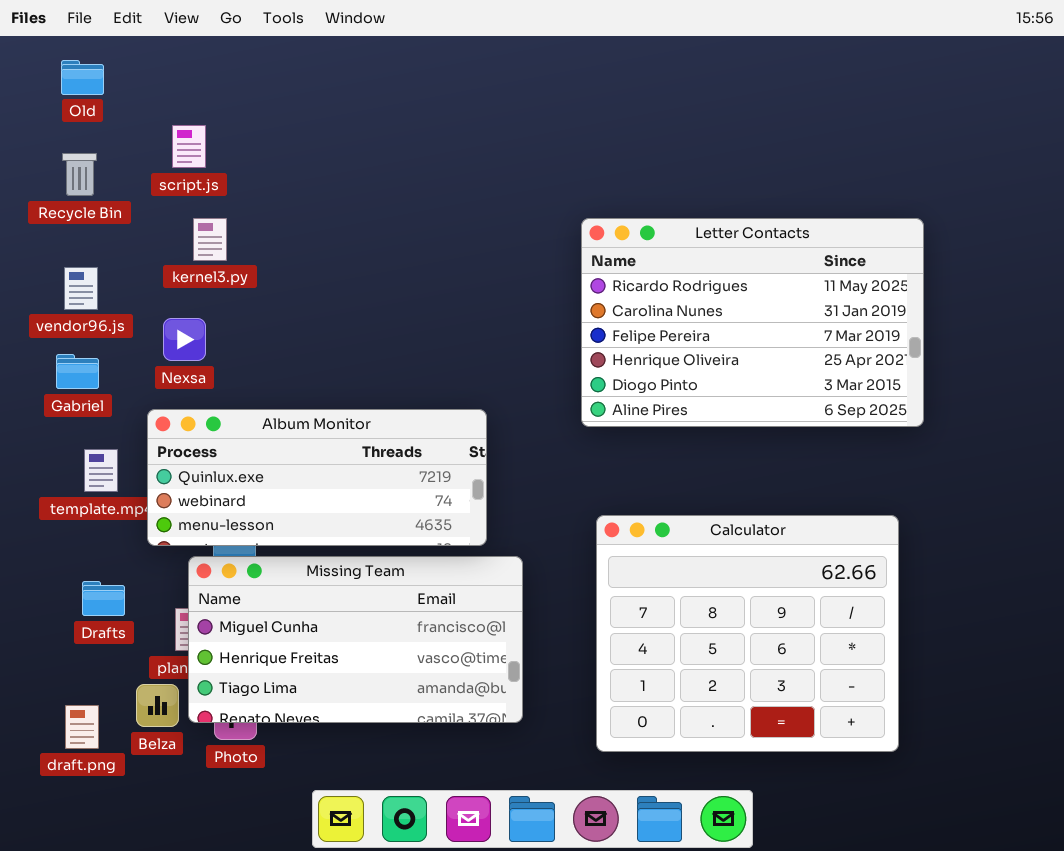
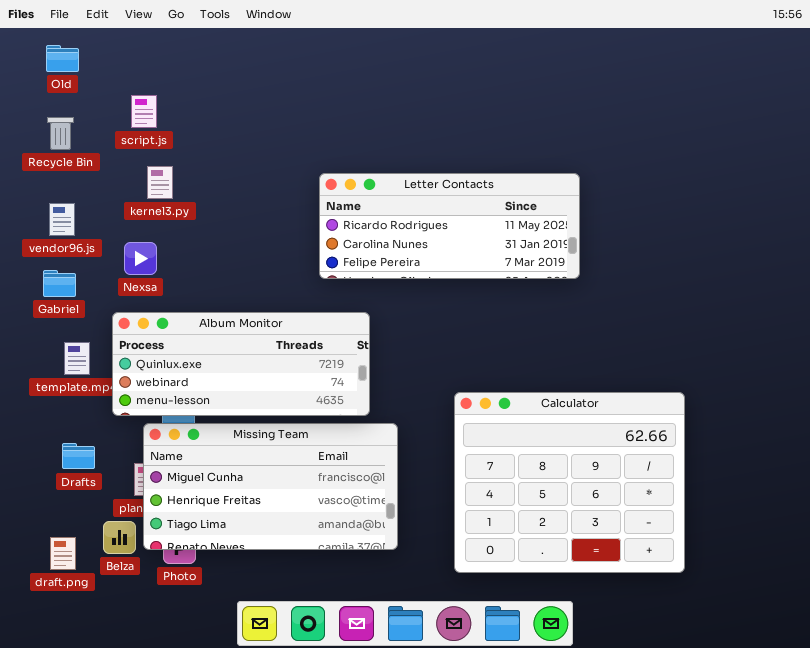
Letter Contacts: [581,218,924,427] -> [319,173,580,279], moved, resized

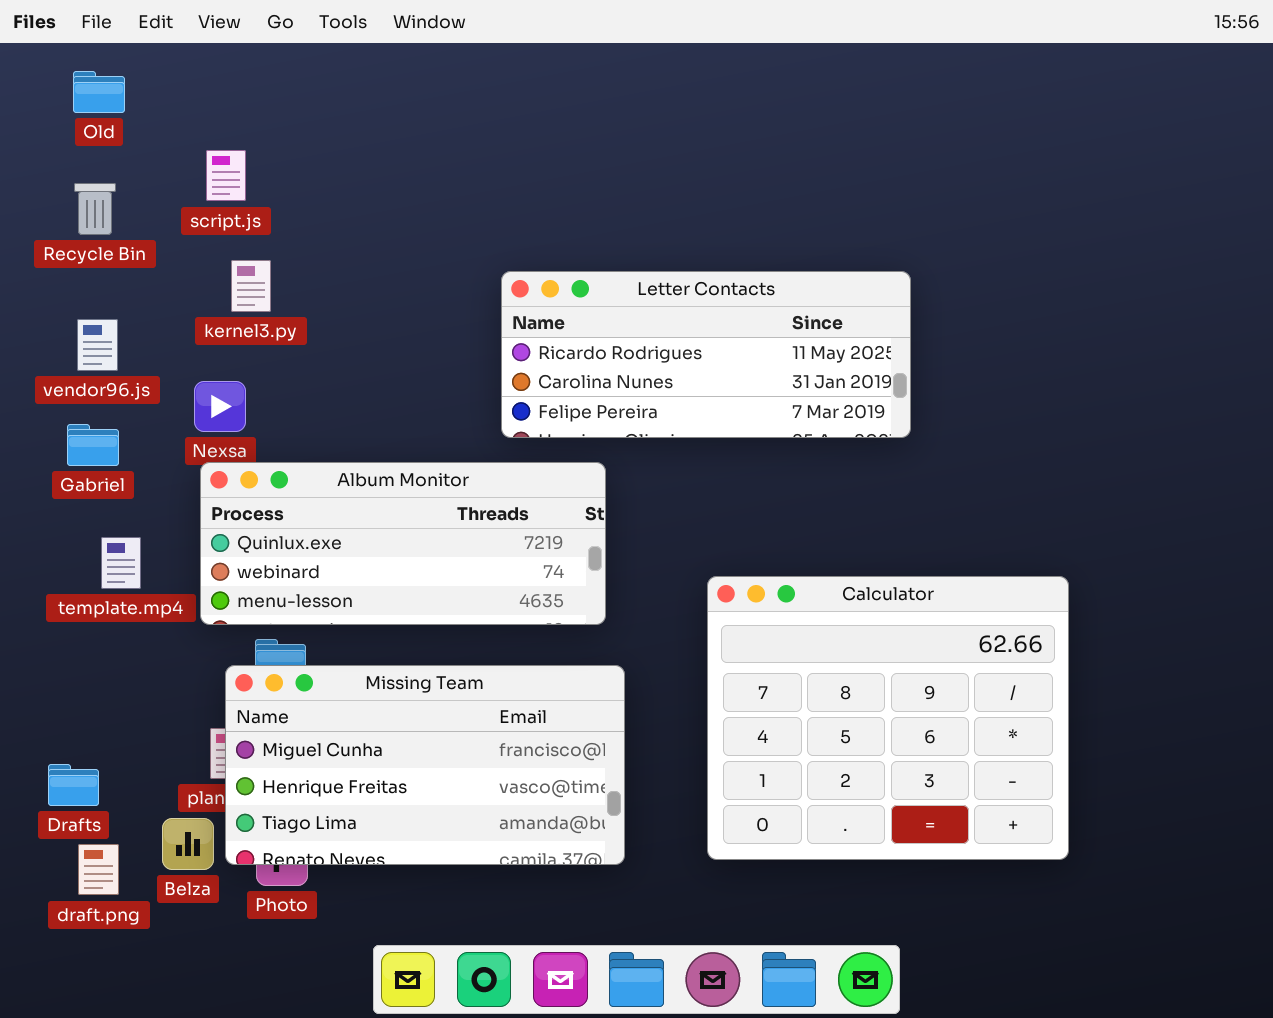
Album Monitor: [112,312,370,416] -> [200,462,606,625], moved
Calculator: [454,392,685,573] -> [707,576,1069,860], moved
Drafts: [62,443,95,469] -> [48,764,99,806], moved

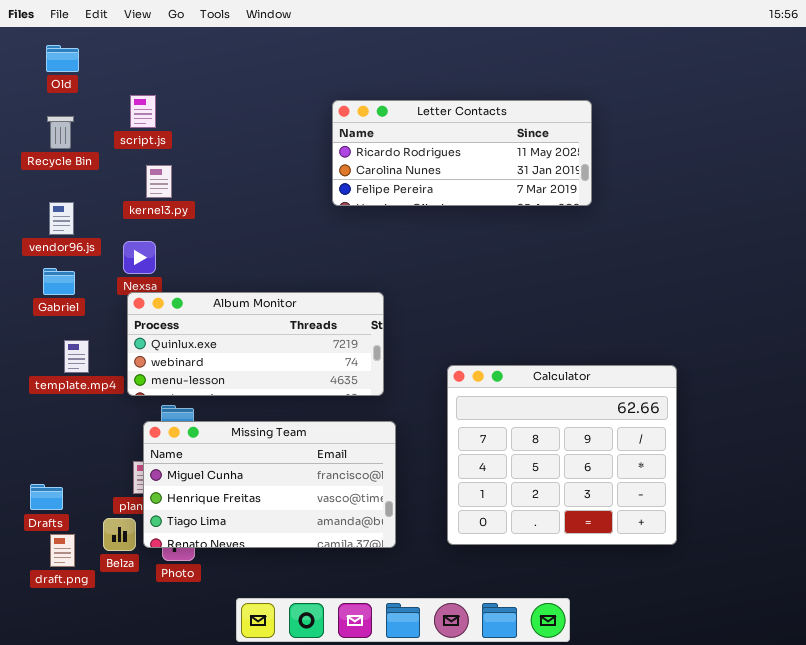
Letter Contacts: [501,271,911,438] -> [332,100,592,206], moved

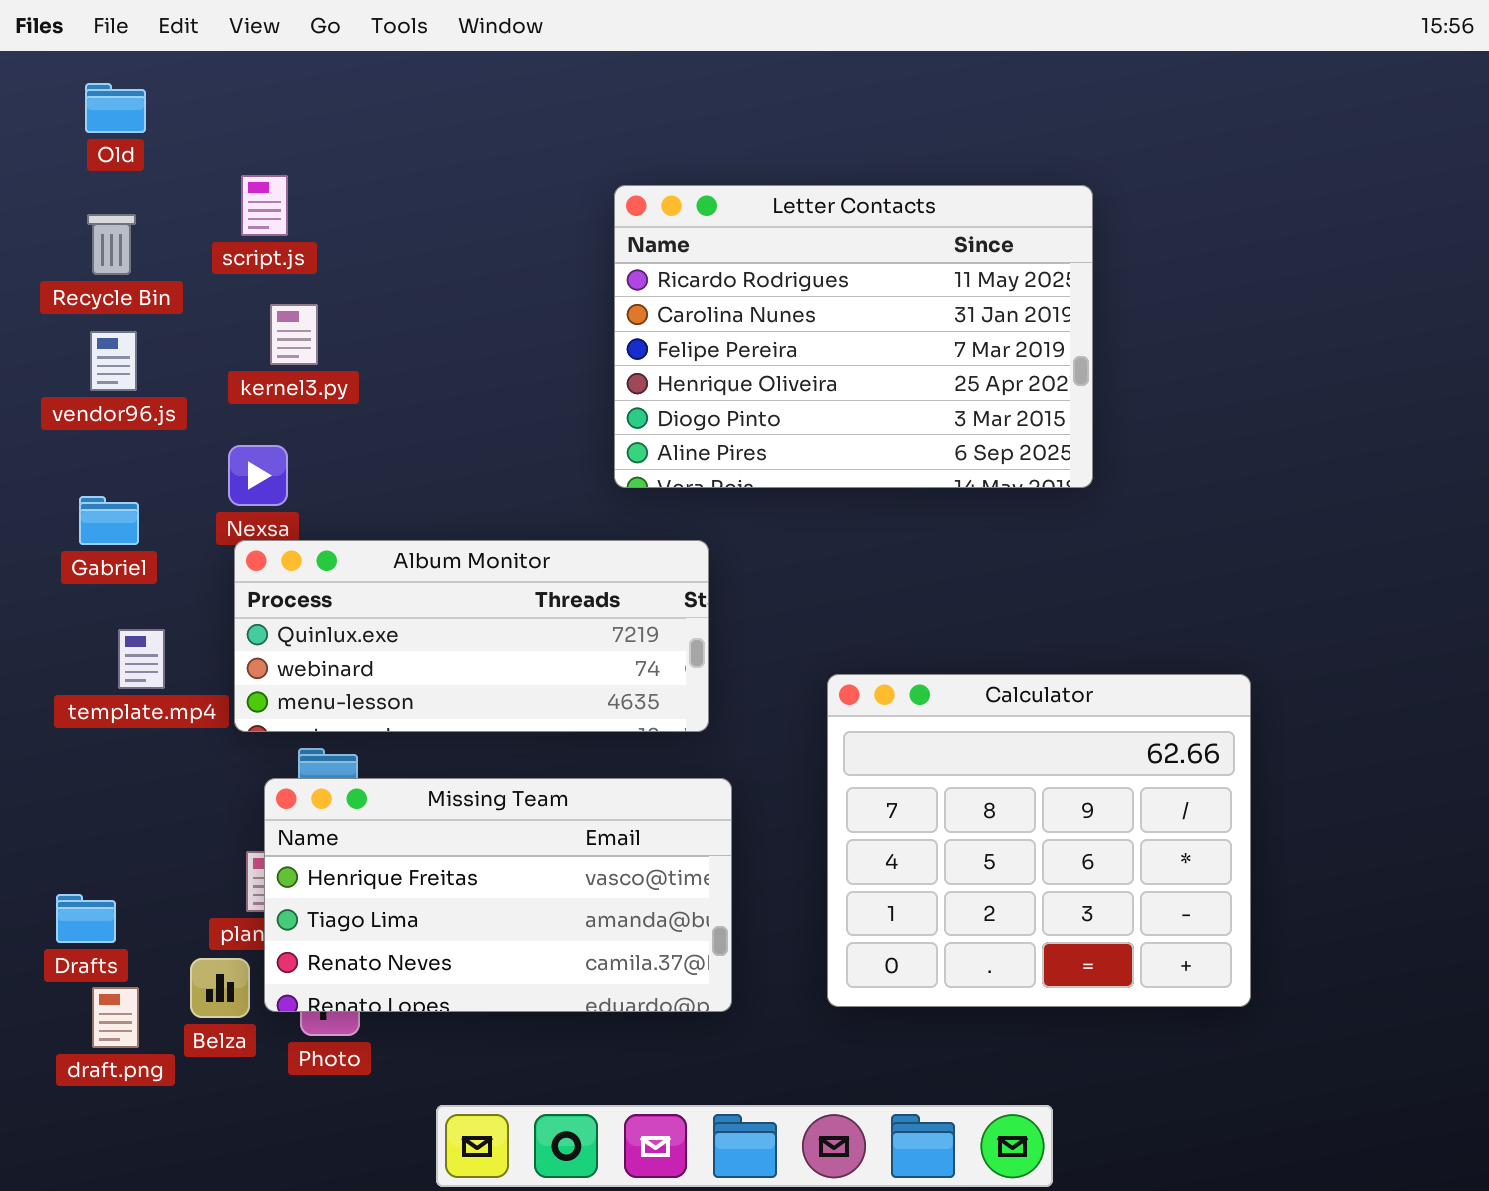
Letter Contacts: [332,100,592,206] -> [614,185,1093,488], resized
vendor96.js: [49,202,74,235] -> [90,331,137,391], moved
Missing Team: [143,421,396,548] -> [264,778,732,1012], scrolled down 1 row

